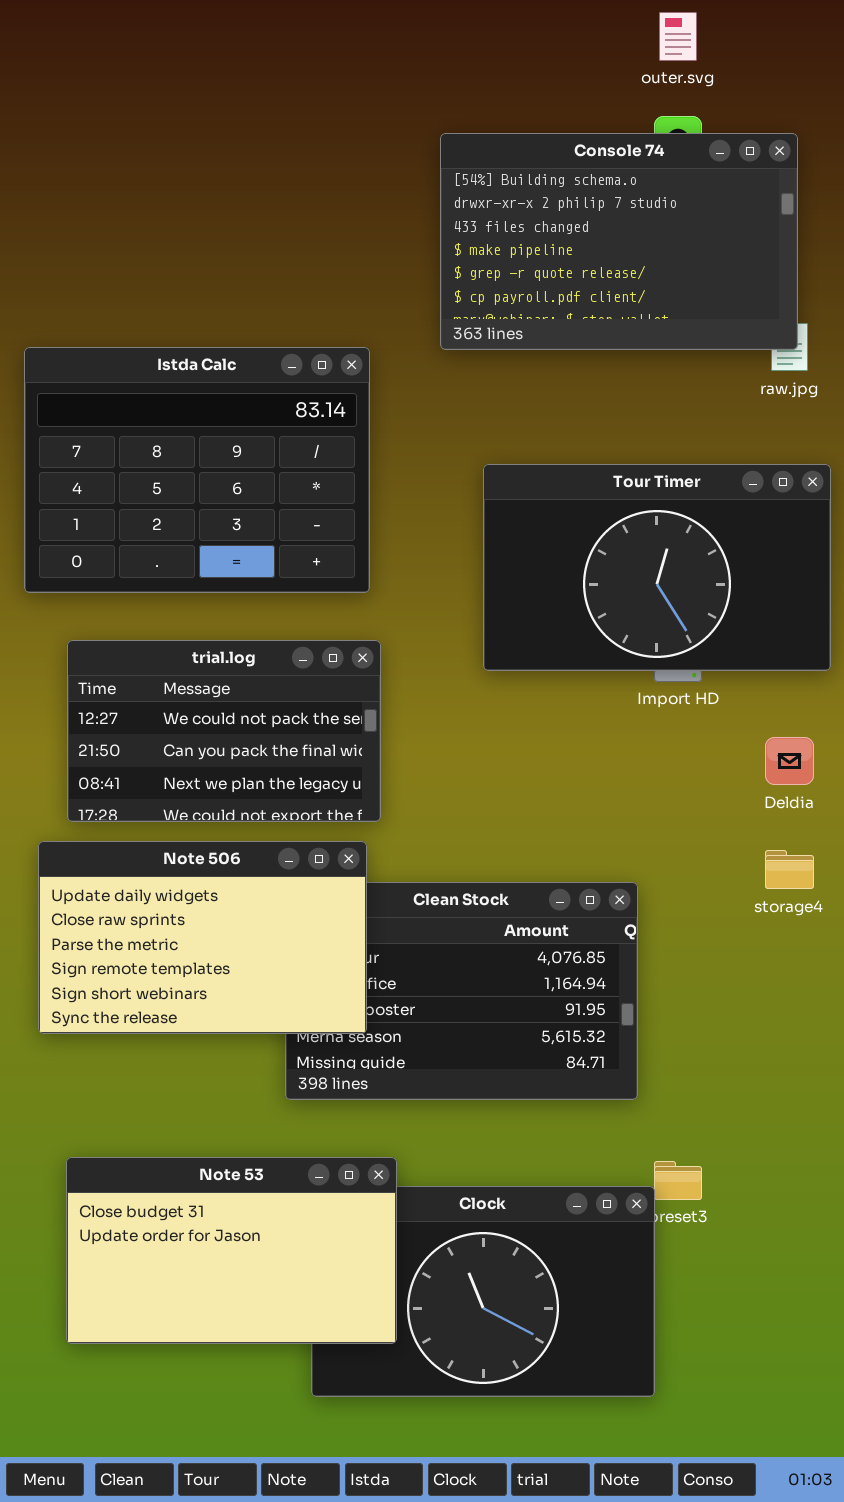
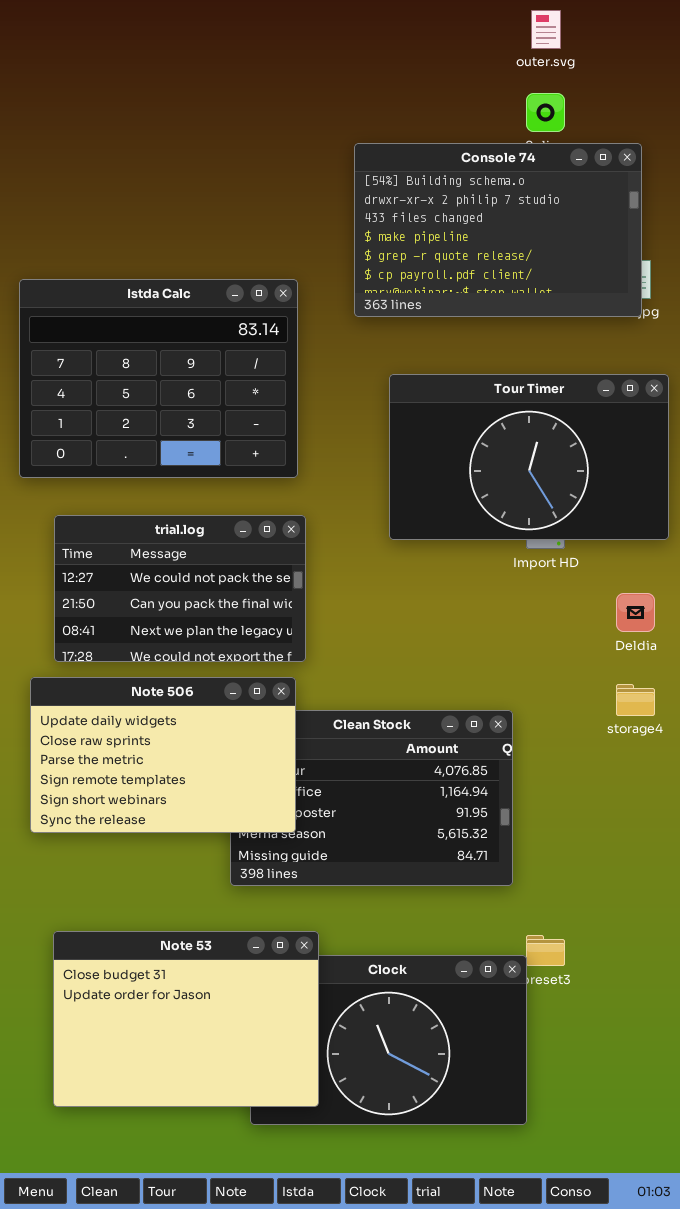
Console 74: [440,133,798,350] -> [354,143,642,317], moved
Note 53: [66,1157,397,1344] -> [53,931,319,1107], resized

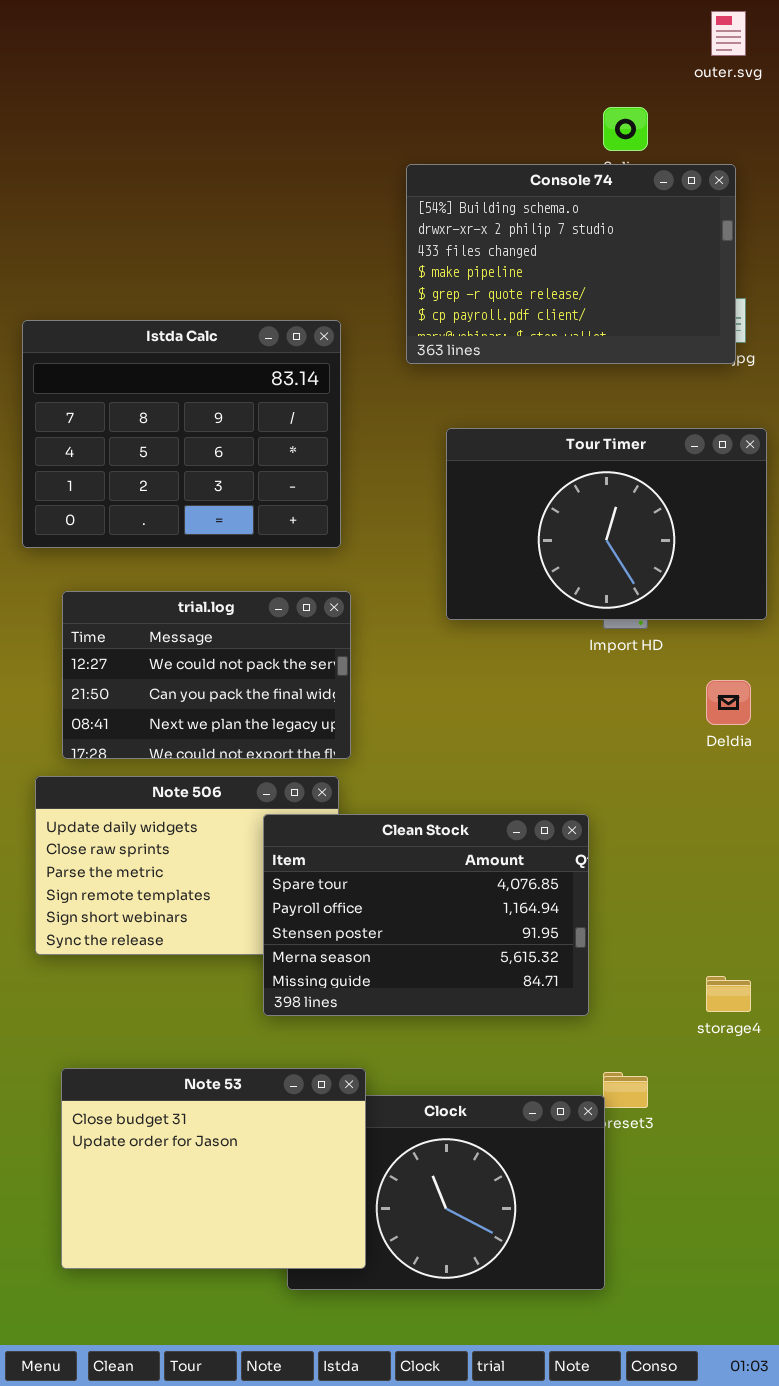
outer.svg: [531,10,561,49] -> [711,11,746,56], moved
storage4: [616,684,655,716] -> [706,976,751,1012], moved
Clean Stock: [230,710,513,886] -> [263,814,589,1016], raised

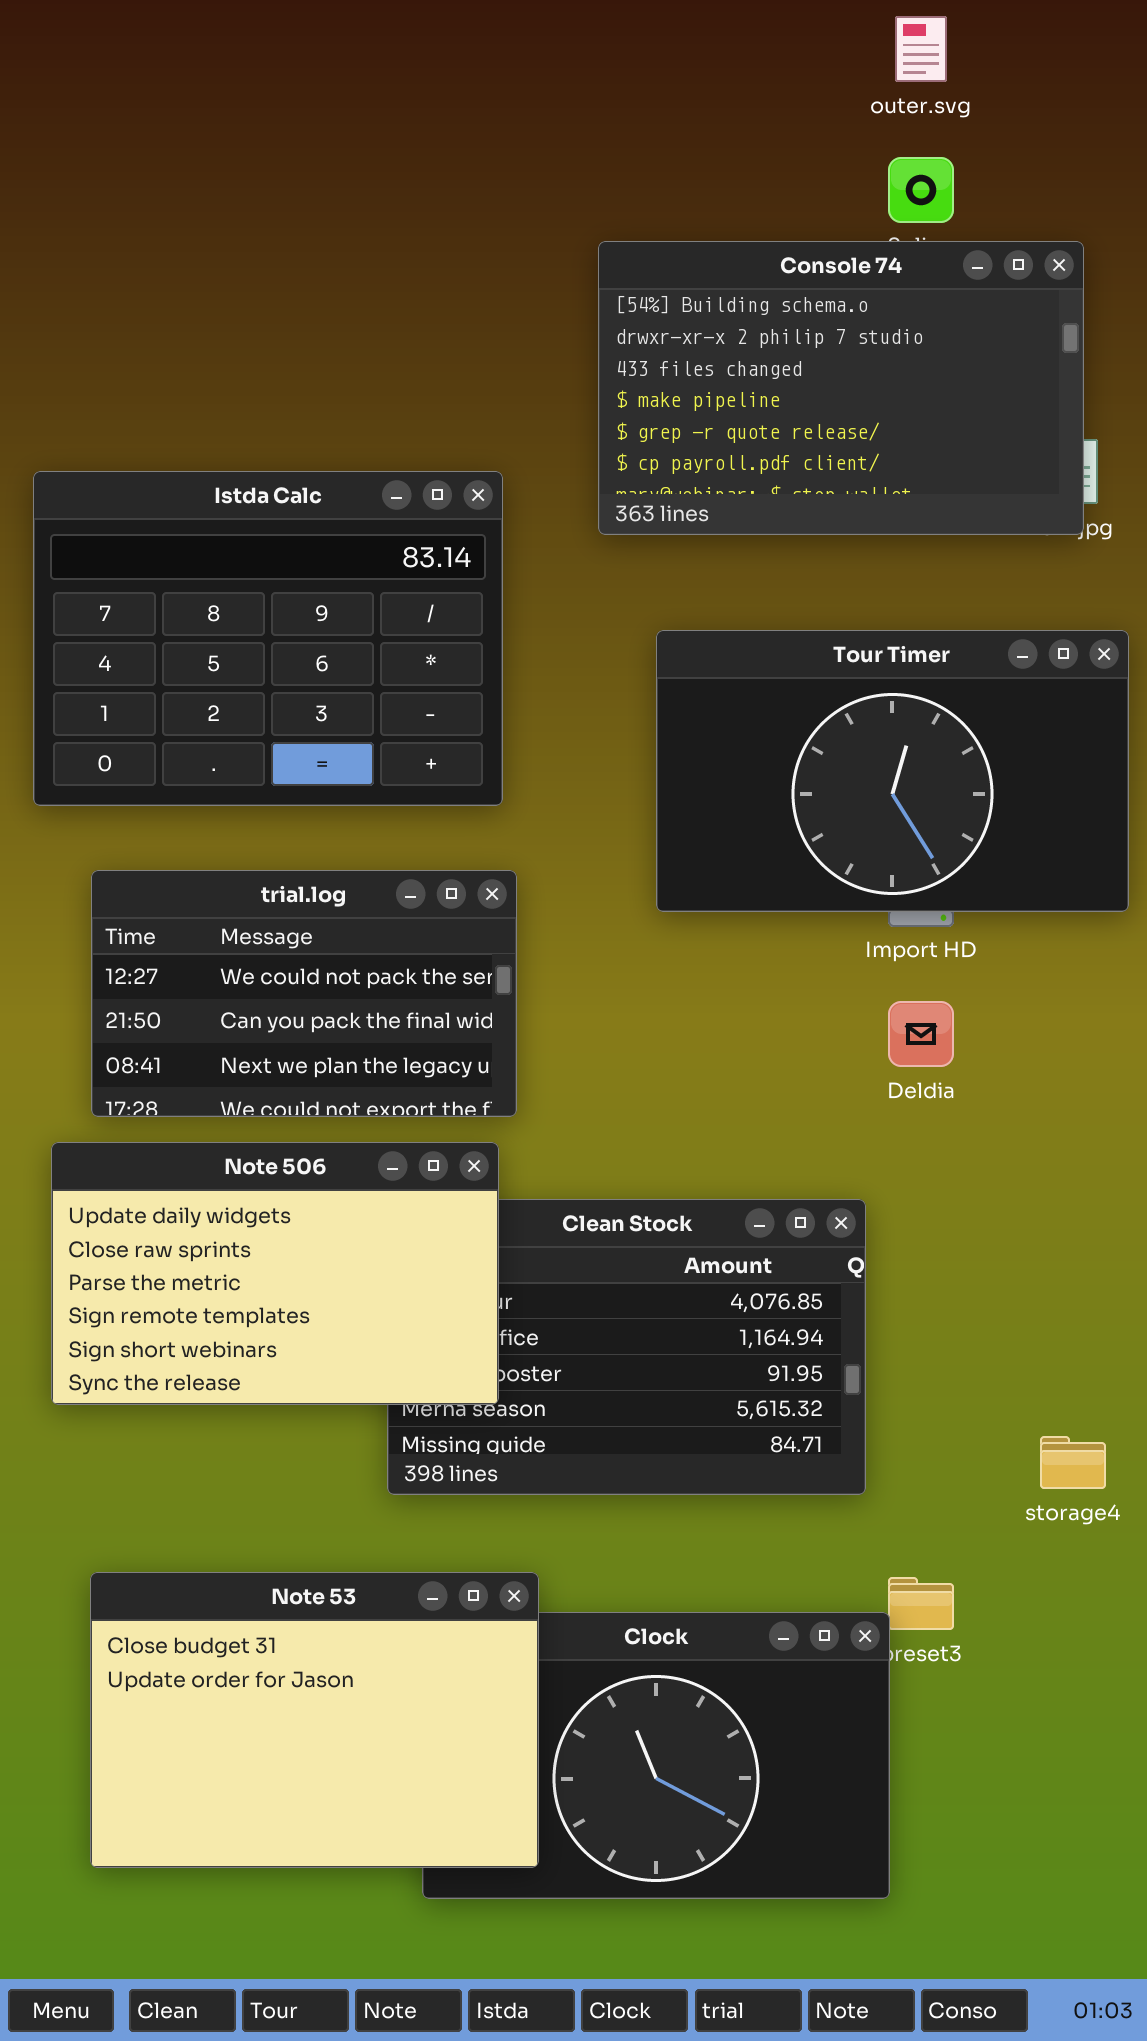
outer.svg: [711,11,746,56] -> [895,16,947,82], moved
Deldia: [706,680,751,725] -> [888,1001,954,1067], moved
Note 506: [35,776,339,955] -> [51,1142,499,1405], raised

